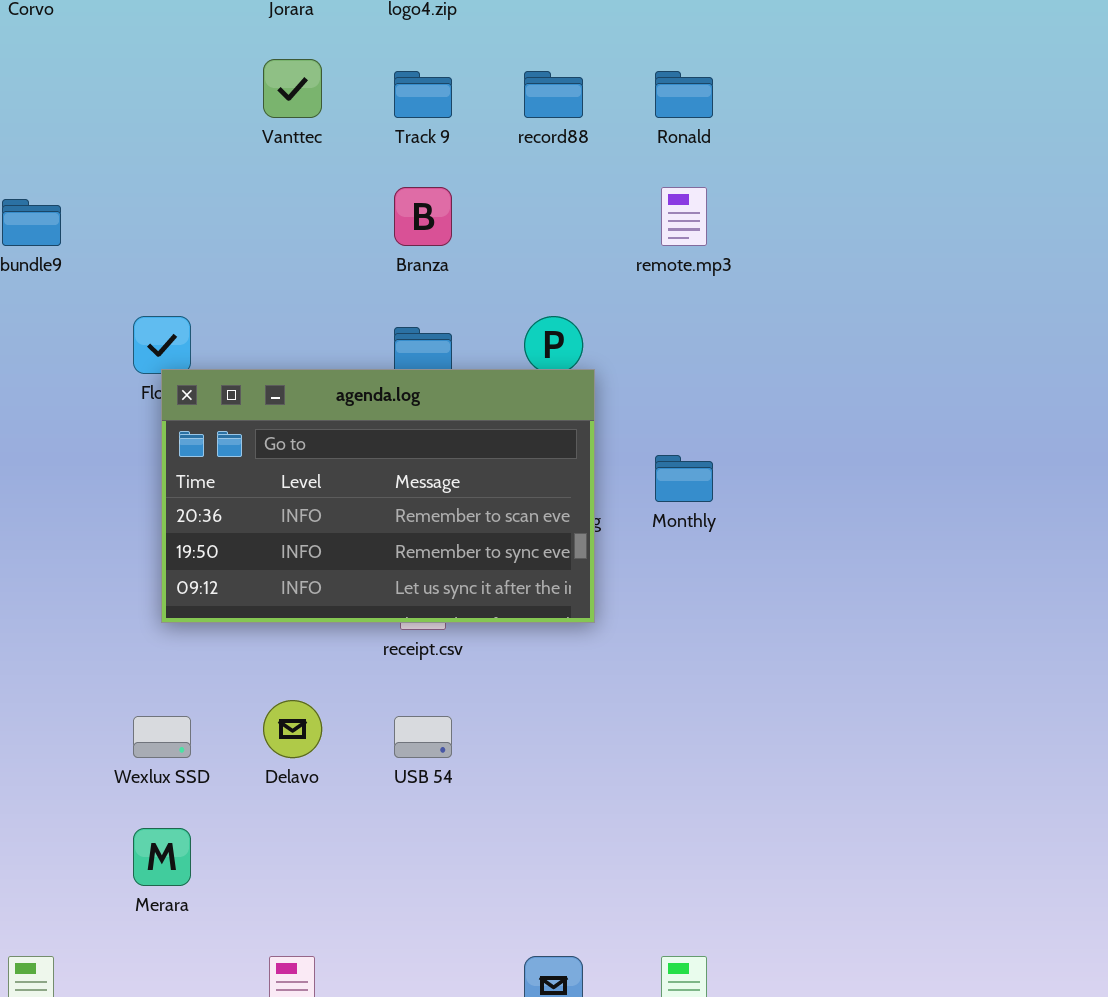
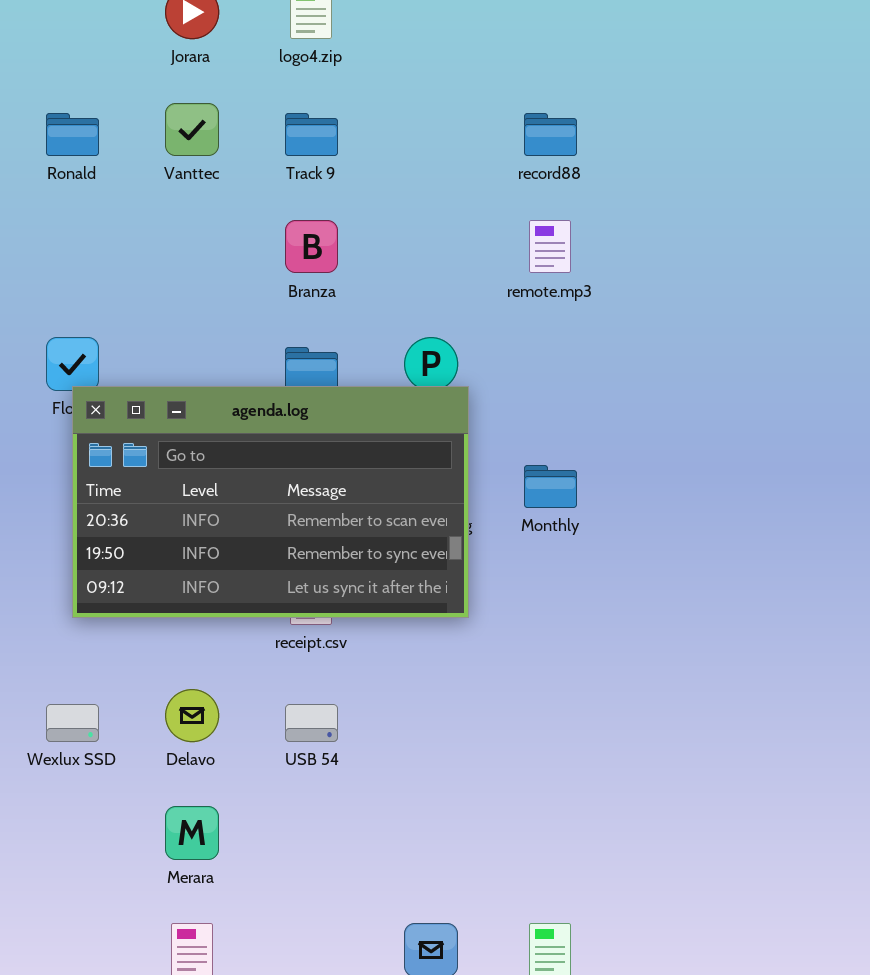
record88: [524,71,583,118] -> [524,113,577,156], moved
Ronald: [655,71,713,118] -> [46,113,99,156], moved
Merara: [133,828,191,886] -> [165,806,219,860], moved

